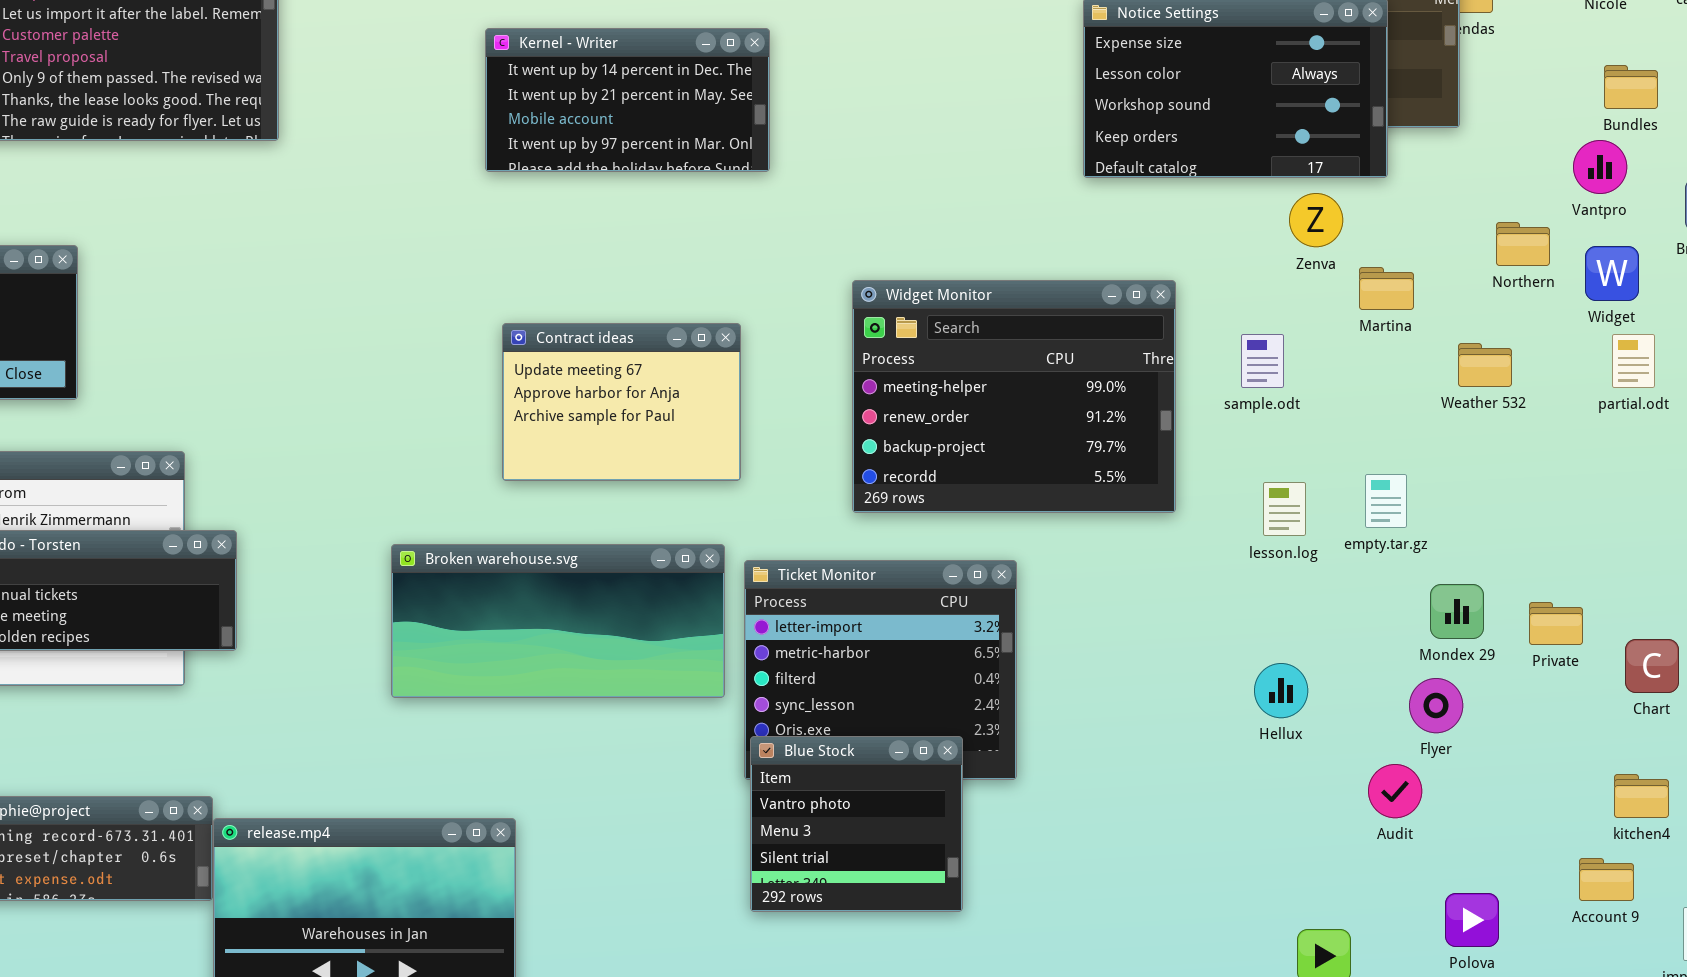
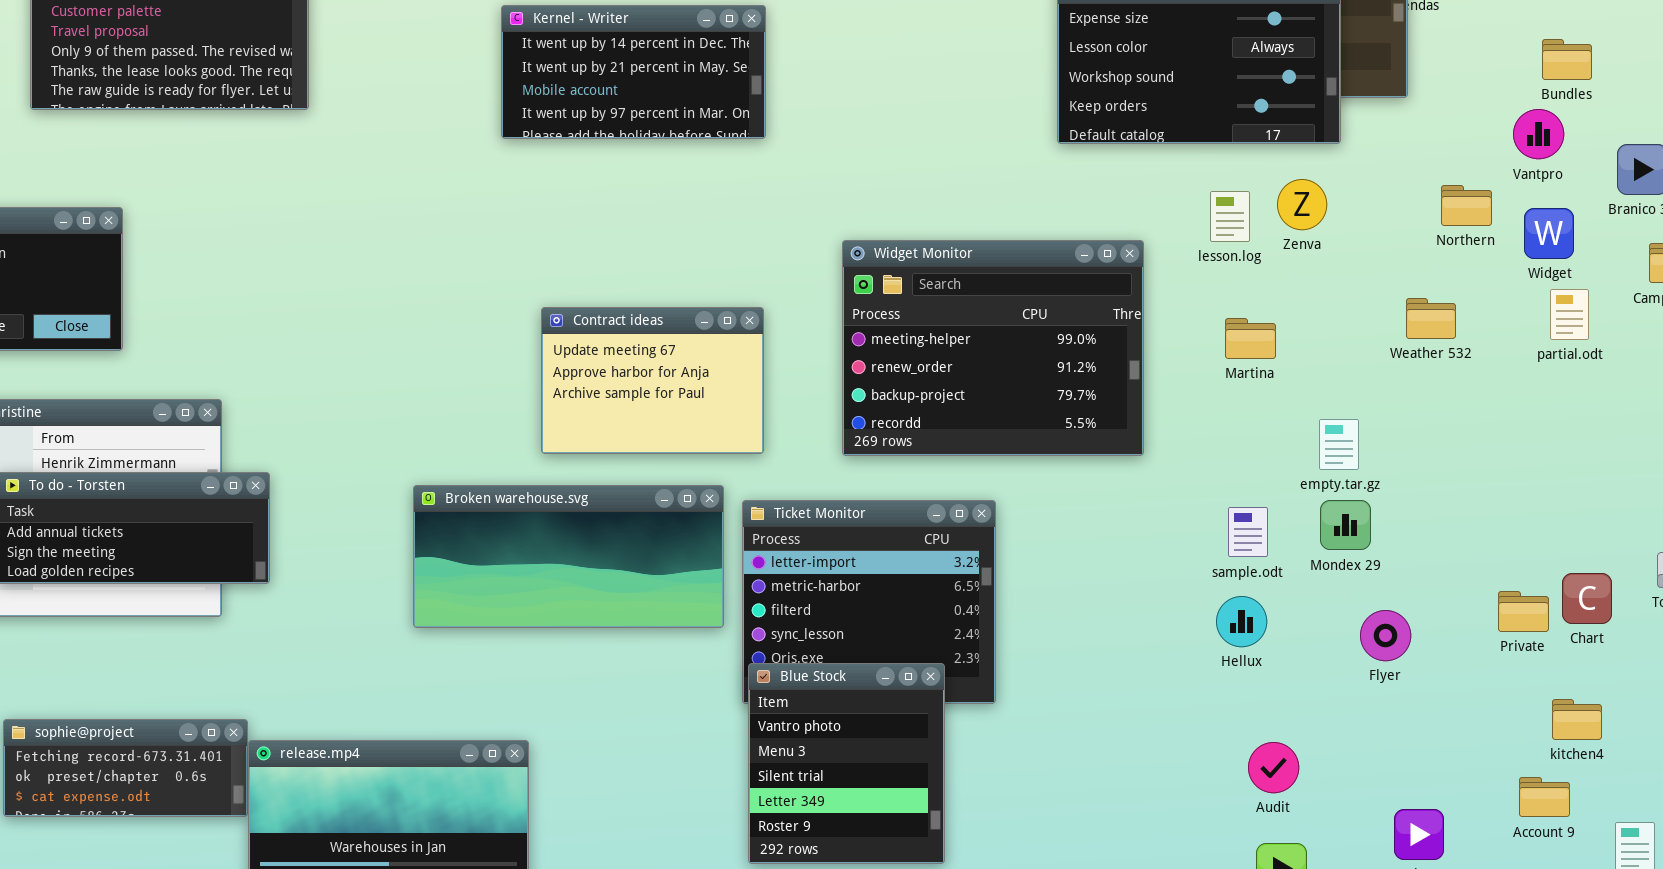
Zenva: [1289,193,1343,247] -> [1277,179,1327,230], moved
Martina: [1359,267,1414,310] -> [1225,318,1276,359], moved
Contract ideas: [502,323,741,481] -> [541,307,764,454], moved
sample.odt: [1241,334,1284,388] -> [1228,507,1268,557], moved
lesson.log: [1263,482,1306,536] -> [1210,191,1250,242], moved
Mondex 29: [1430,584,1484,639] -> [1320,500,1371,550], moved
Private: [1529,602,1583,645] -> [1498,591,1549,632], moved
Blue Stock: [750,736,963,912] -> [748,663,945,864], resized
Audit: [1368,764,1422,818] -> [1248,742,1299,793], moved

